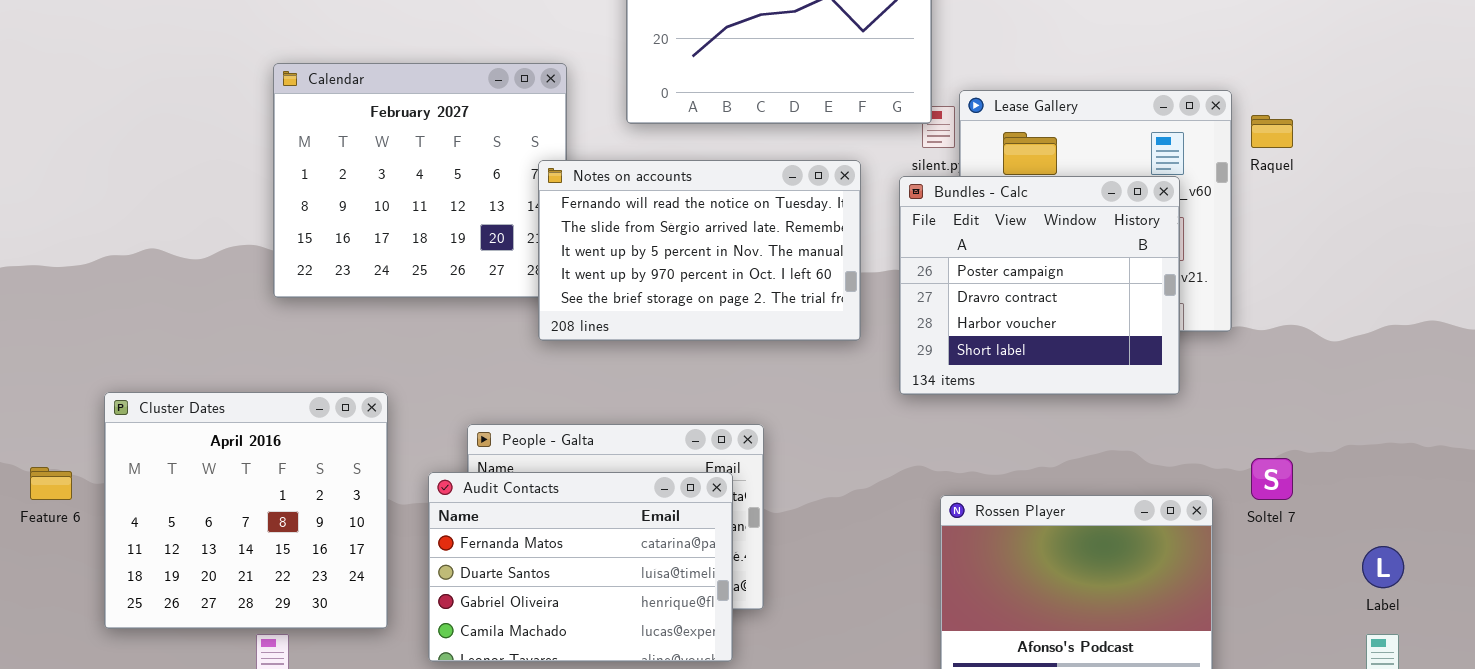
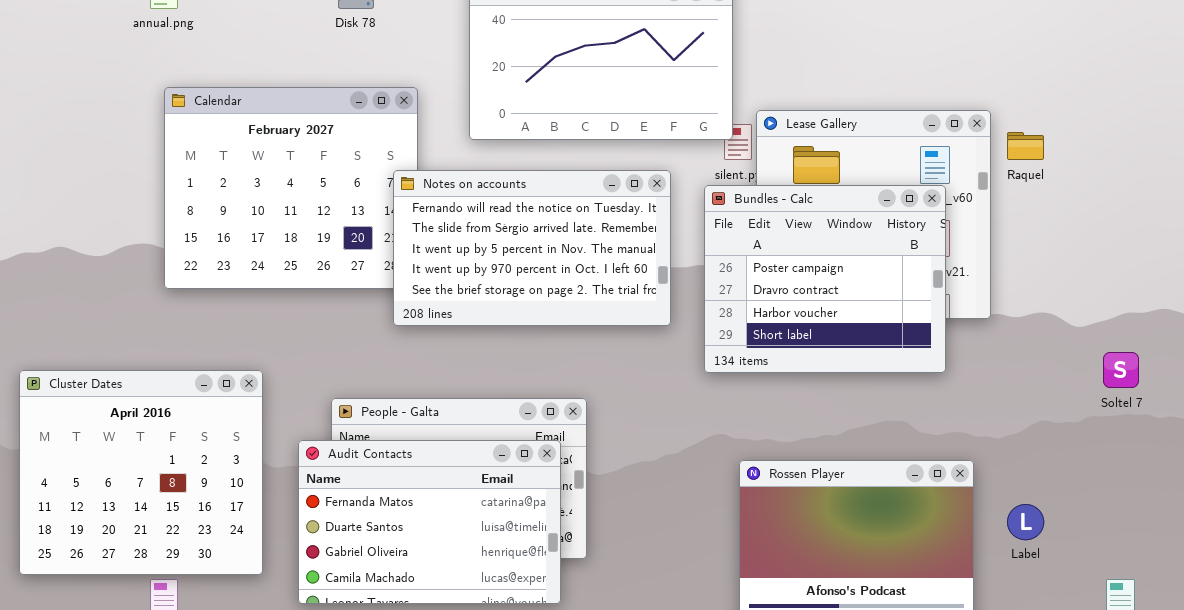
Soltel 7: [1251,458,1293,500] -> [1103,352,1139,388], moved
Label: [1362,546,1404,588] -> [1007,504,1044,540], moved

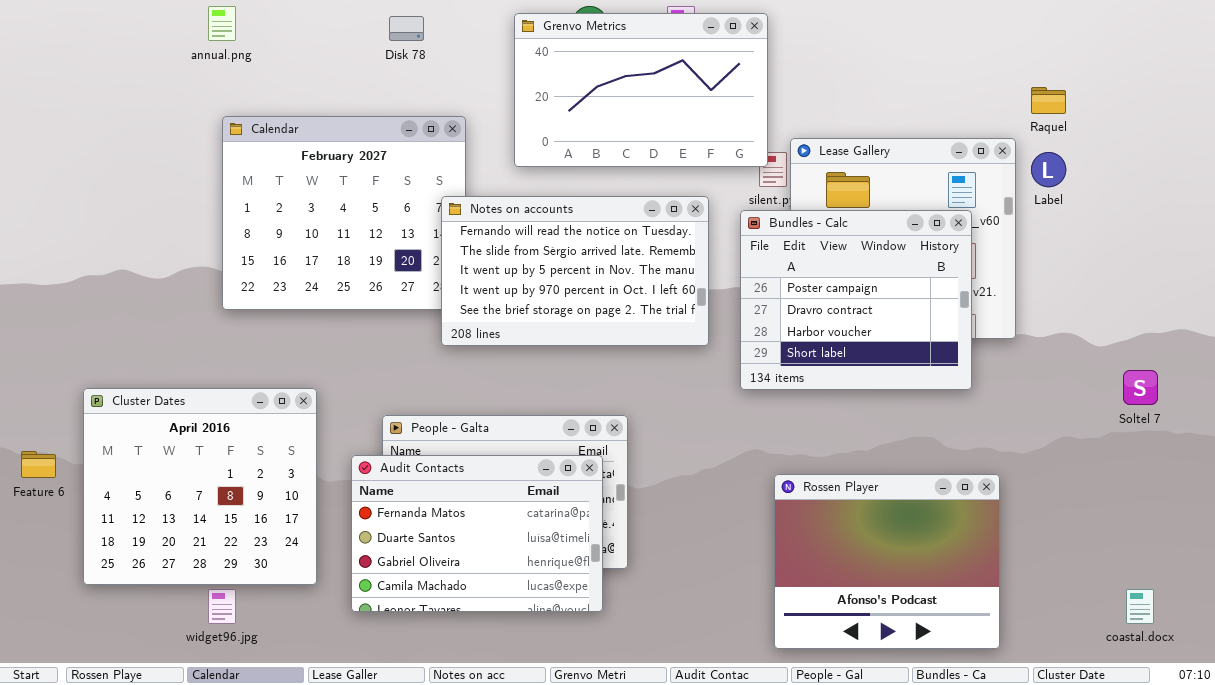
Raquel: [1007,132,1044,160] -> [1031,87,1066,114], moved
Label: [1007,504,1044,540] -> [1031,152,1066,187], moved

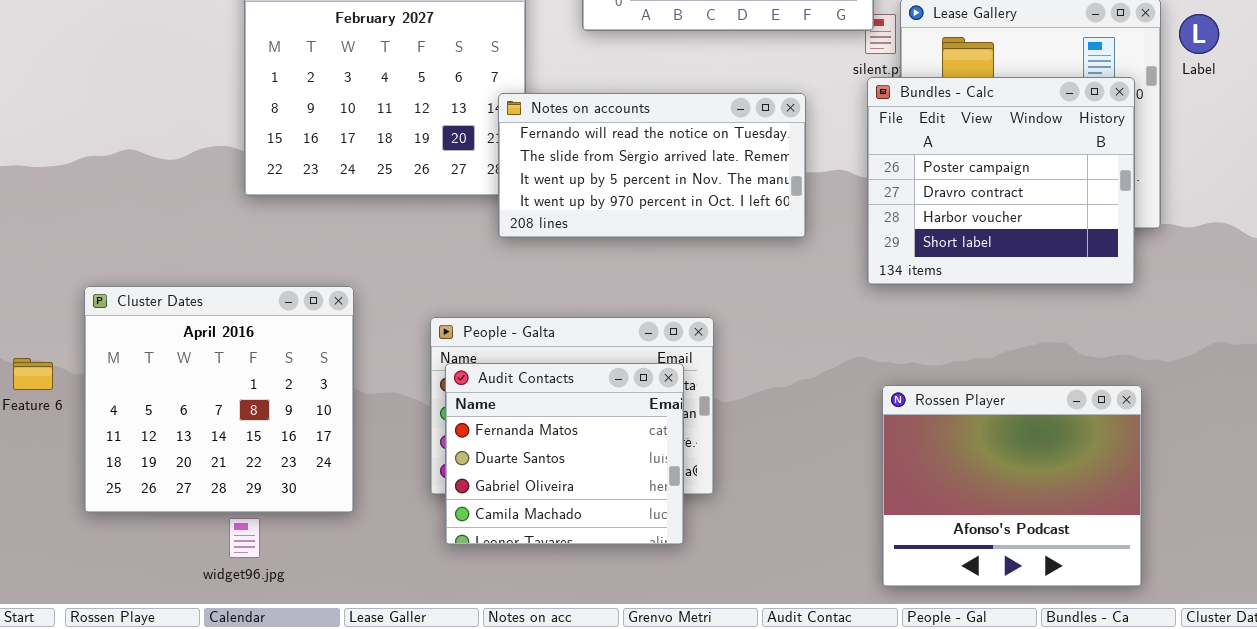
Notes on accounts: [441,196,709,346] -> [498,93,806,238], resized
Bundles - Calc: [740,210,972,390] -> [867,77,1135,285], moved
Audit Contacts: [351,455,603,612] -> [445,363,684,545], resized

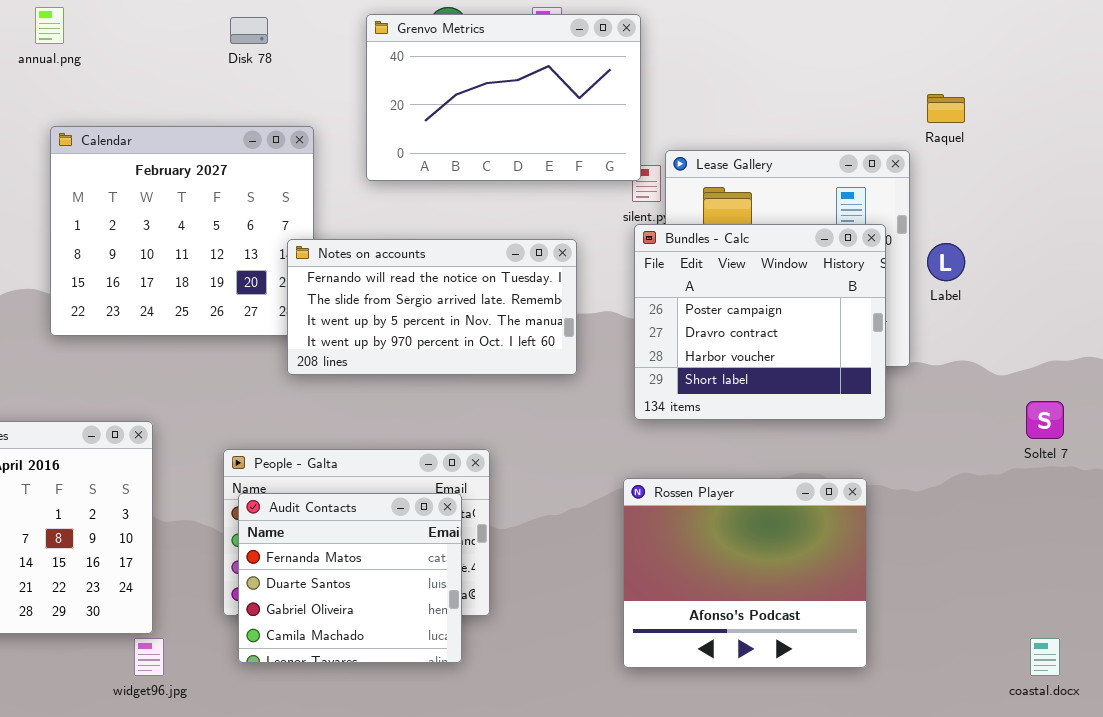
Label: [1179,14,1219,54] -> [927,243,965,281], moved
Rossen Player: [882,385,1142,587] -> [623,478,867,668], moved
widget96.jpg: [229,518,260,558] -> [134,638,164,676], moved

